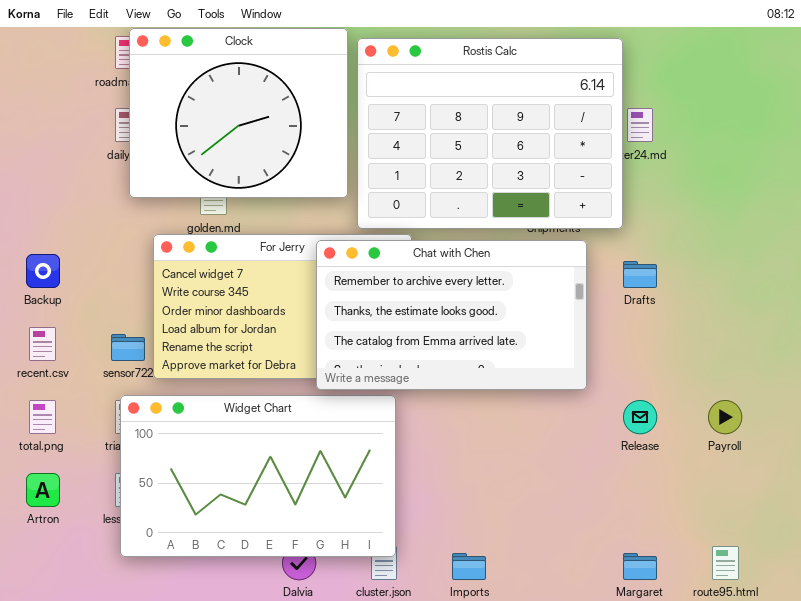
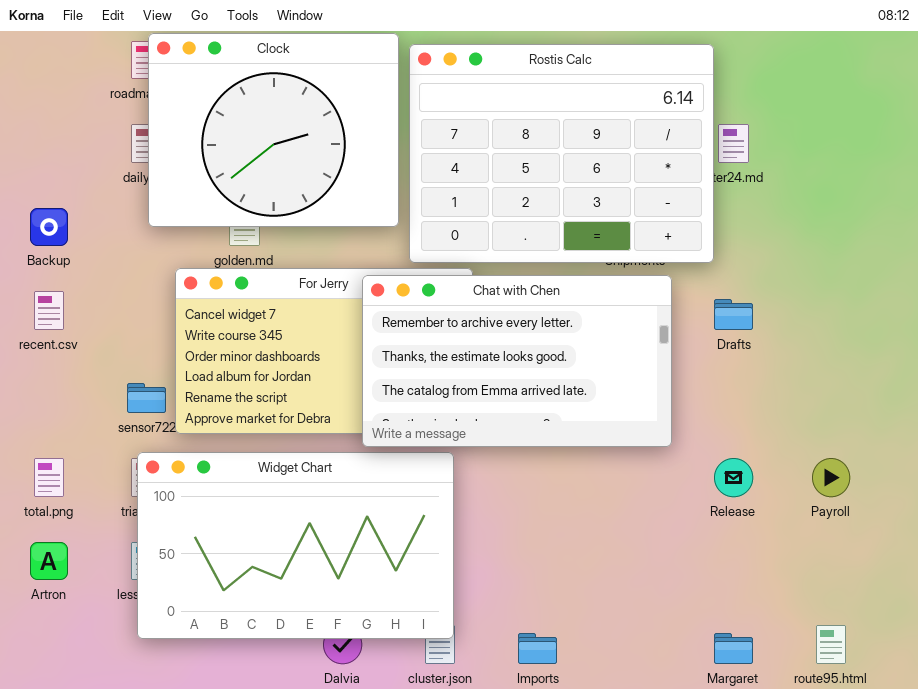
Backup: [26,254,60,288] -> [30,208,68,246], moved
recent.csv: [29,327,56,361] -> [34,291,64,330], moved

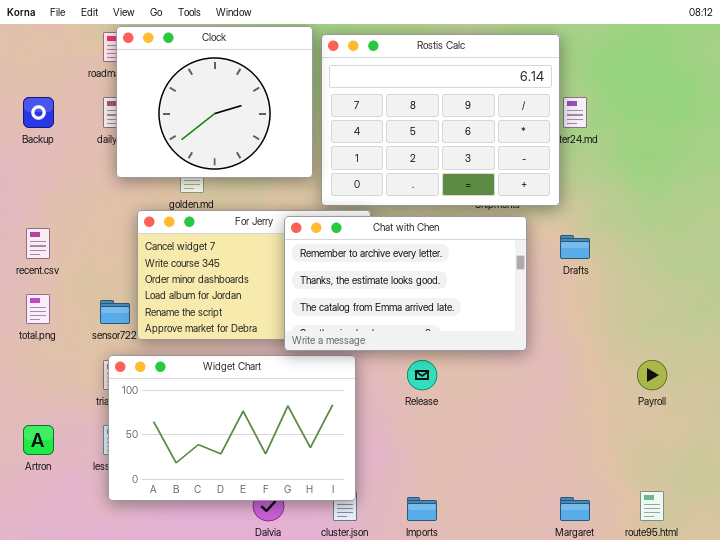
Backup: [30,208,68,246] -> [23,97,54,128], moved
total.png: [34,458,64,497] -> [26,294,50,324], moved
Release: [714,458,753,497] -> [407,360,437,390], moved

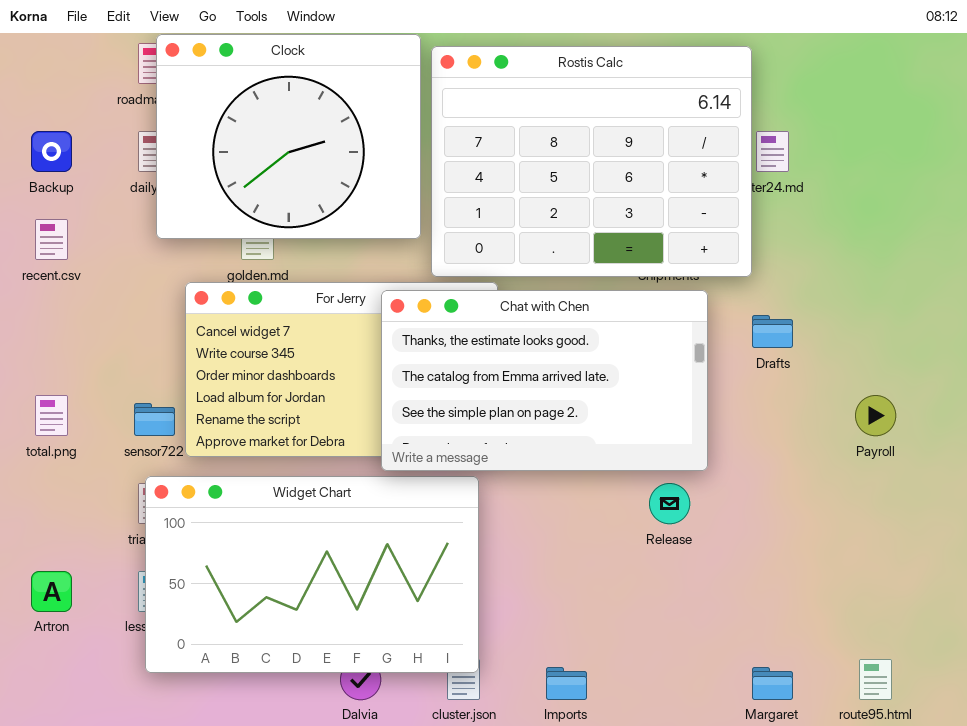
Chat with Chen: [284,216,527,351] -> [381,290,708,471], scrolled down 1 row
recent.csv: [26,228,50,259] -> [35,219,68,260], moved
Release: [407,360,437,390] -> [649,483,690,524], moved
Payroll: [637,360,667,390] -> [855,395,896,436], moved

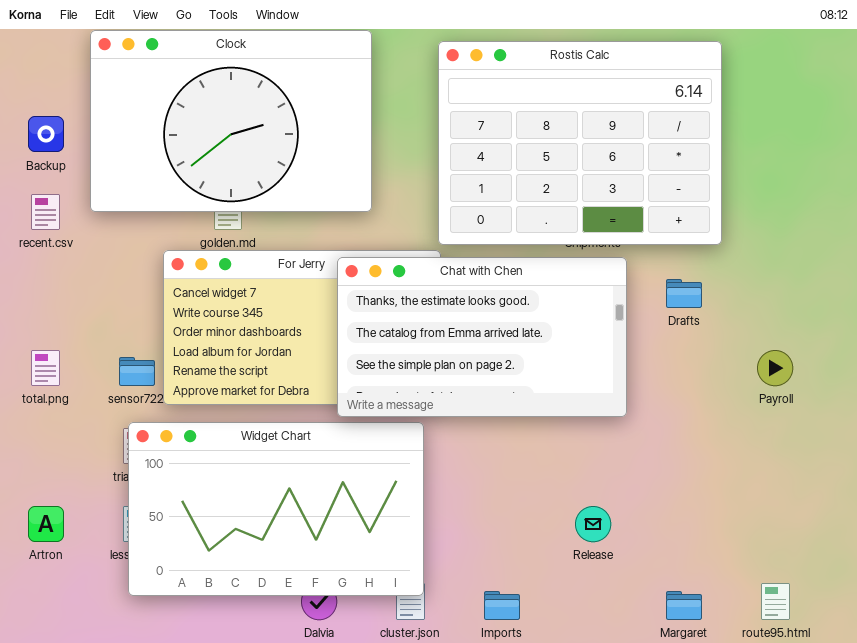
Clock: [156,34,421,239] -> [90,30,372,212], resized
Rostis Calc: [431,46,752,277] -> [438,41,722,245], moved
Release: [649,483,690,524] -> [575,506,611,542], moved

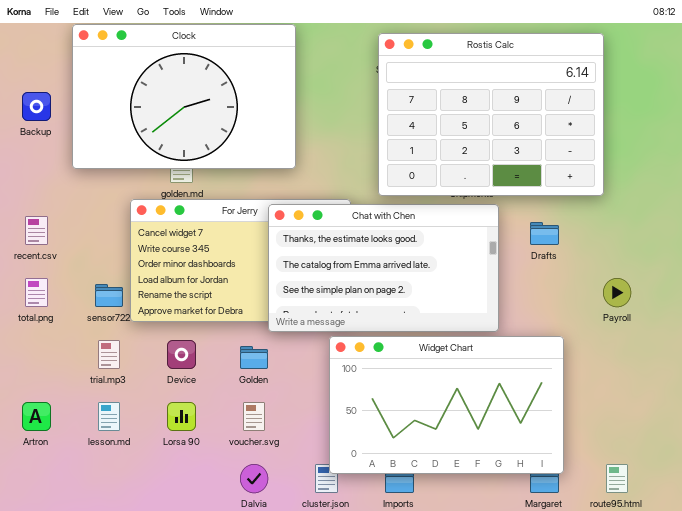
Rostis Calc: [438,41,722,245] -> [378,33,604,196], moved
recent.csv: [31,194,60,230] -> [25,216,48,245], moved
Widget Chart: [128,422,424,596] -> [329,336,564,474], moved

